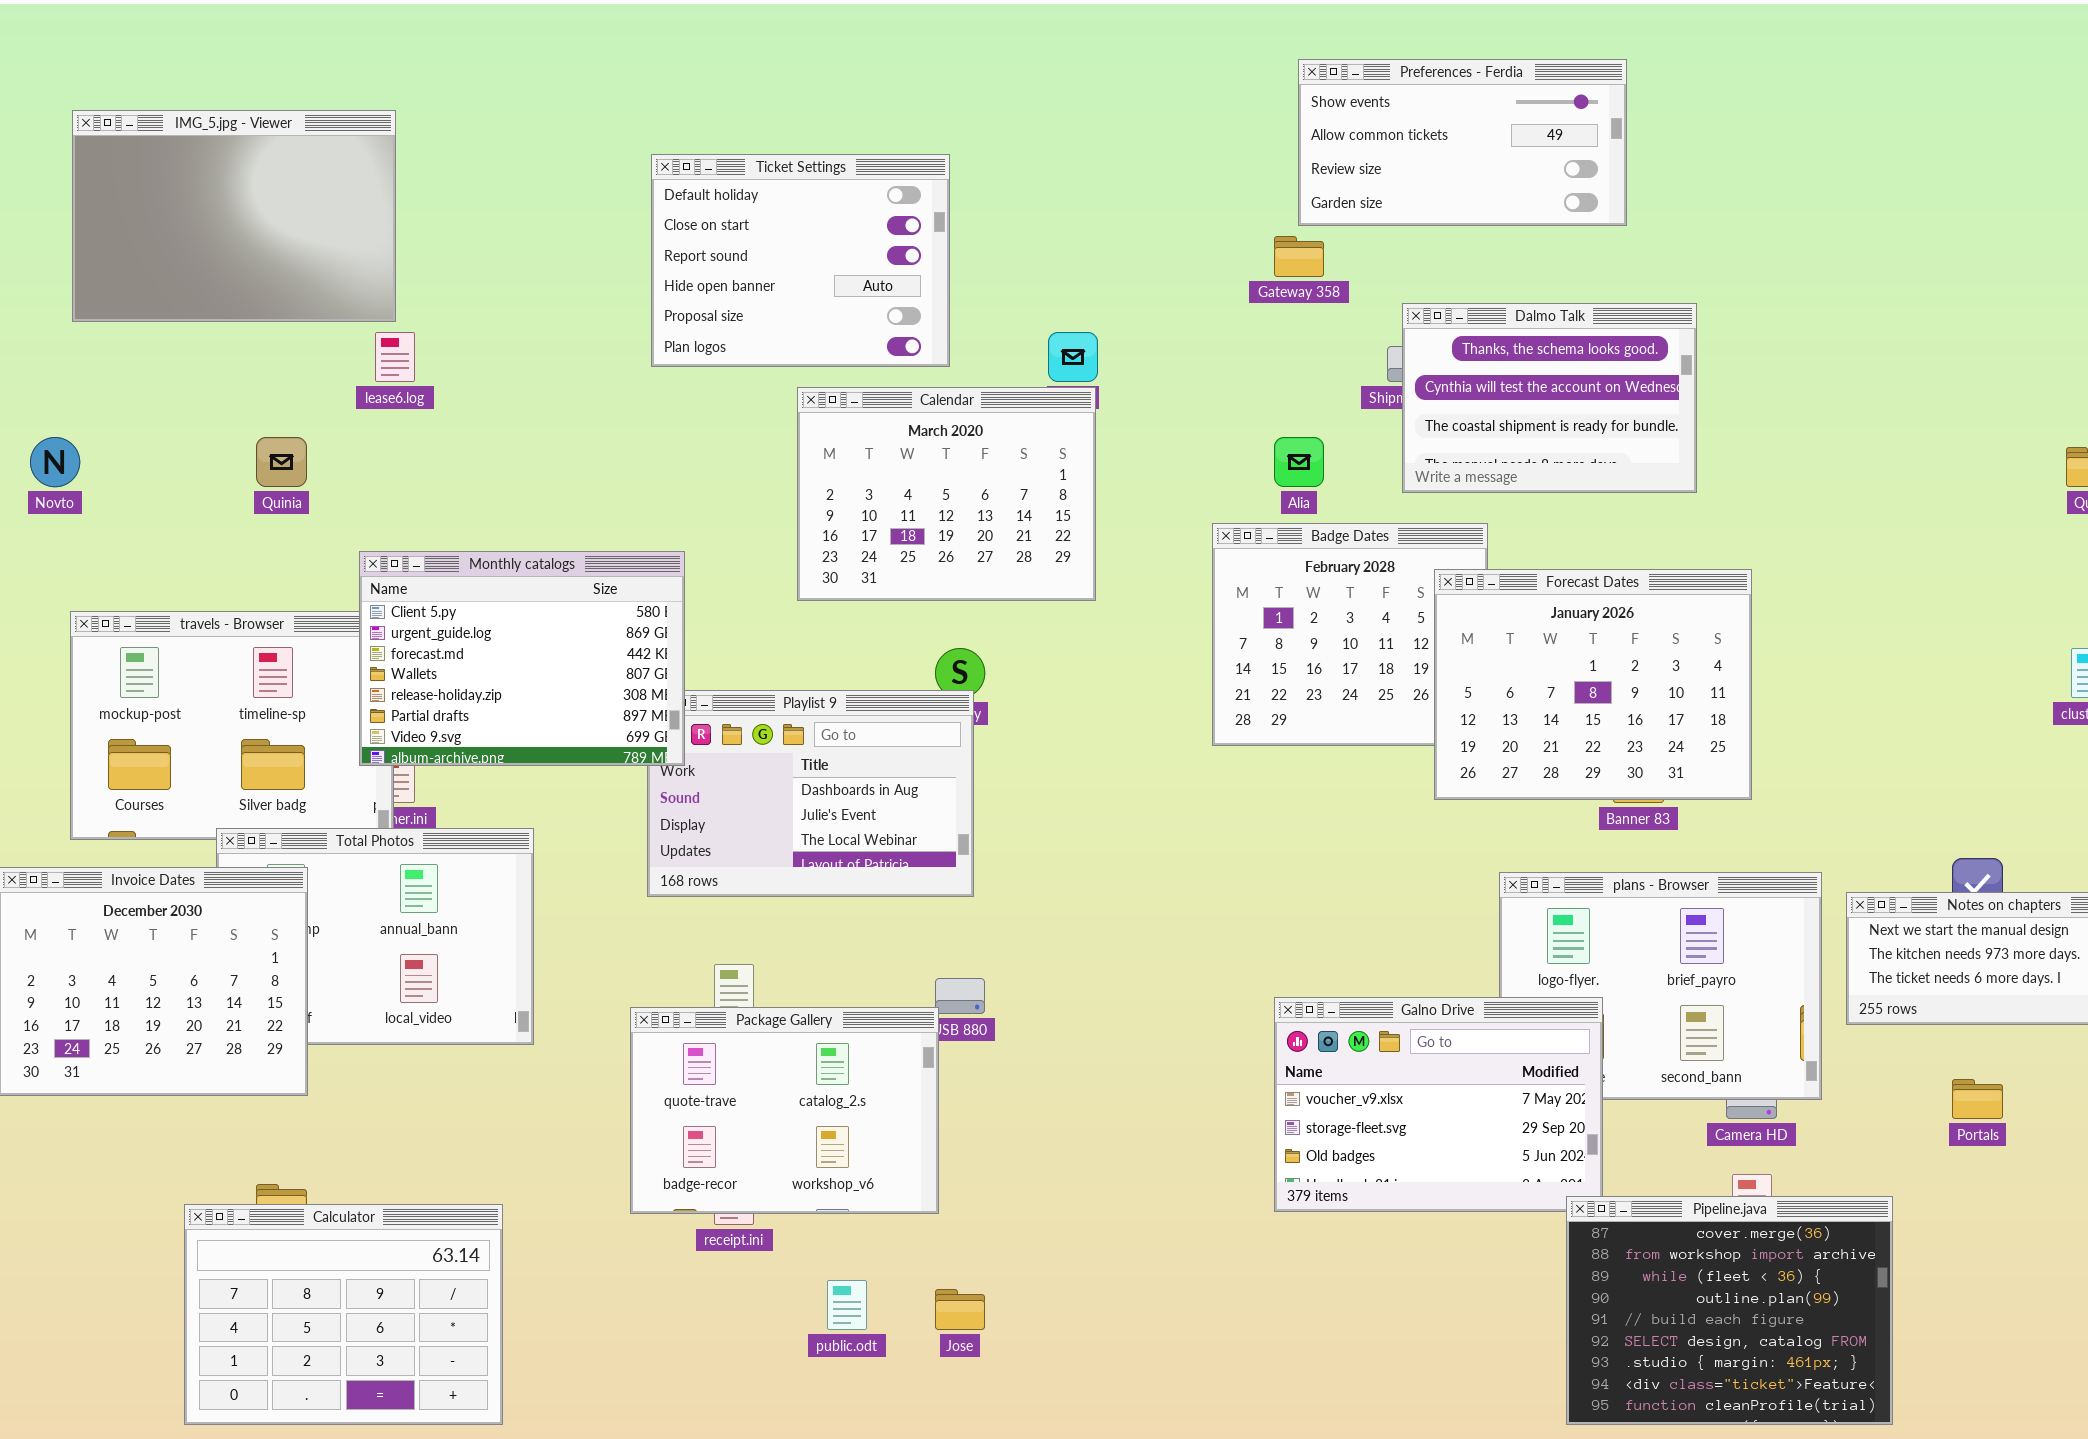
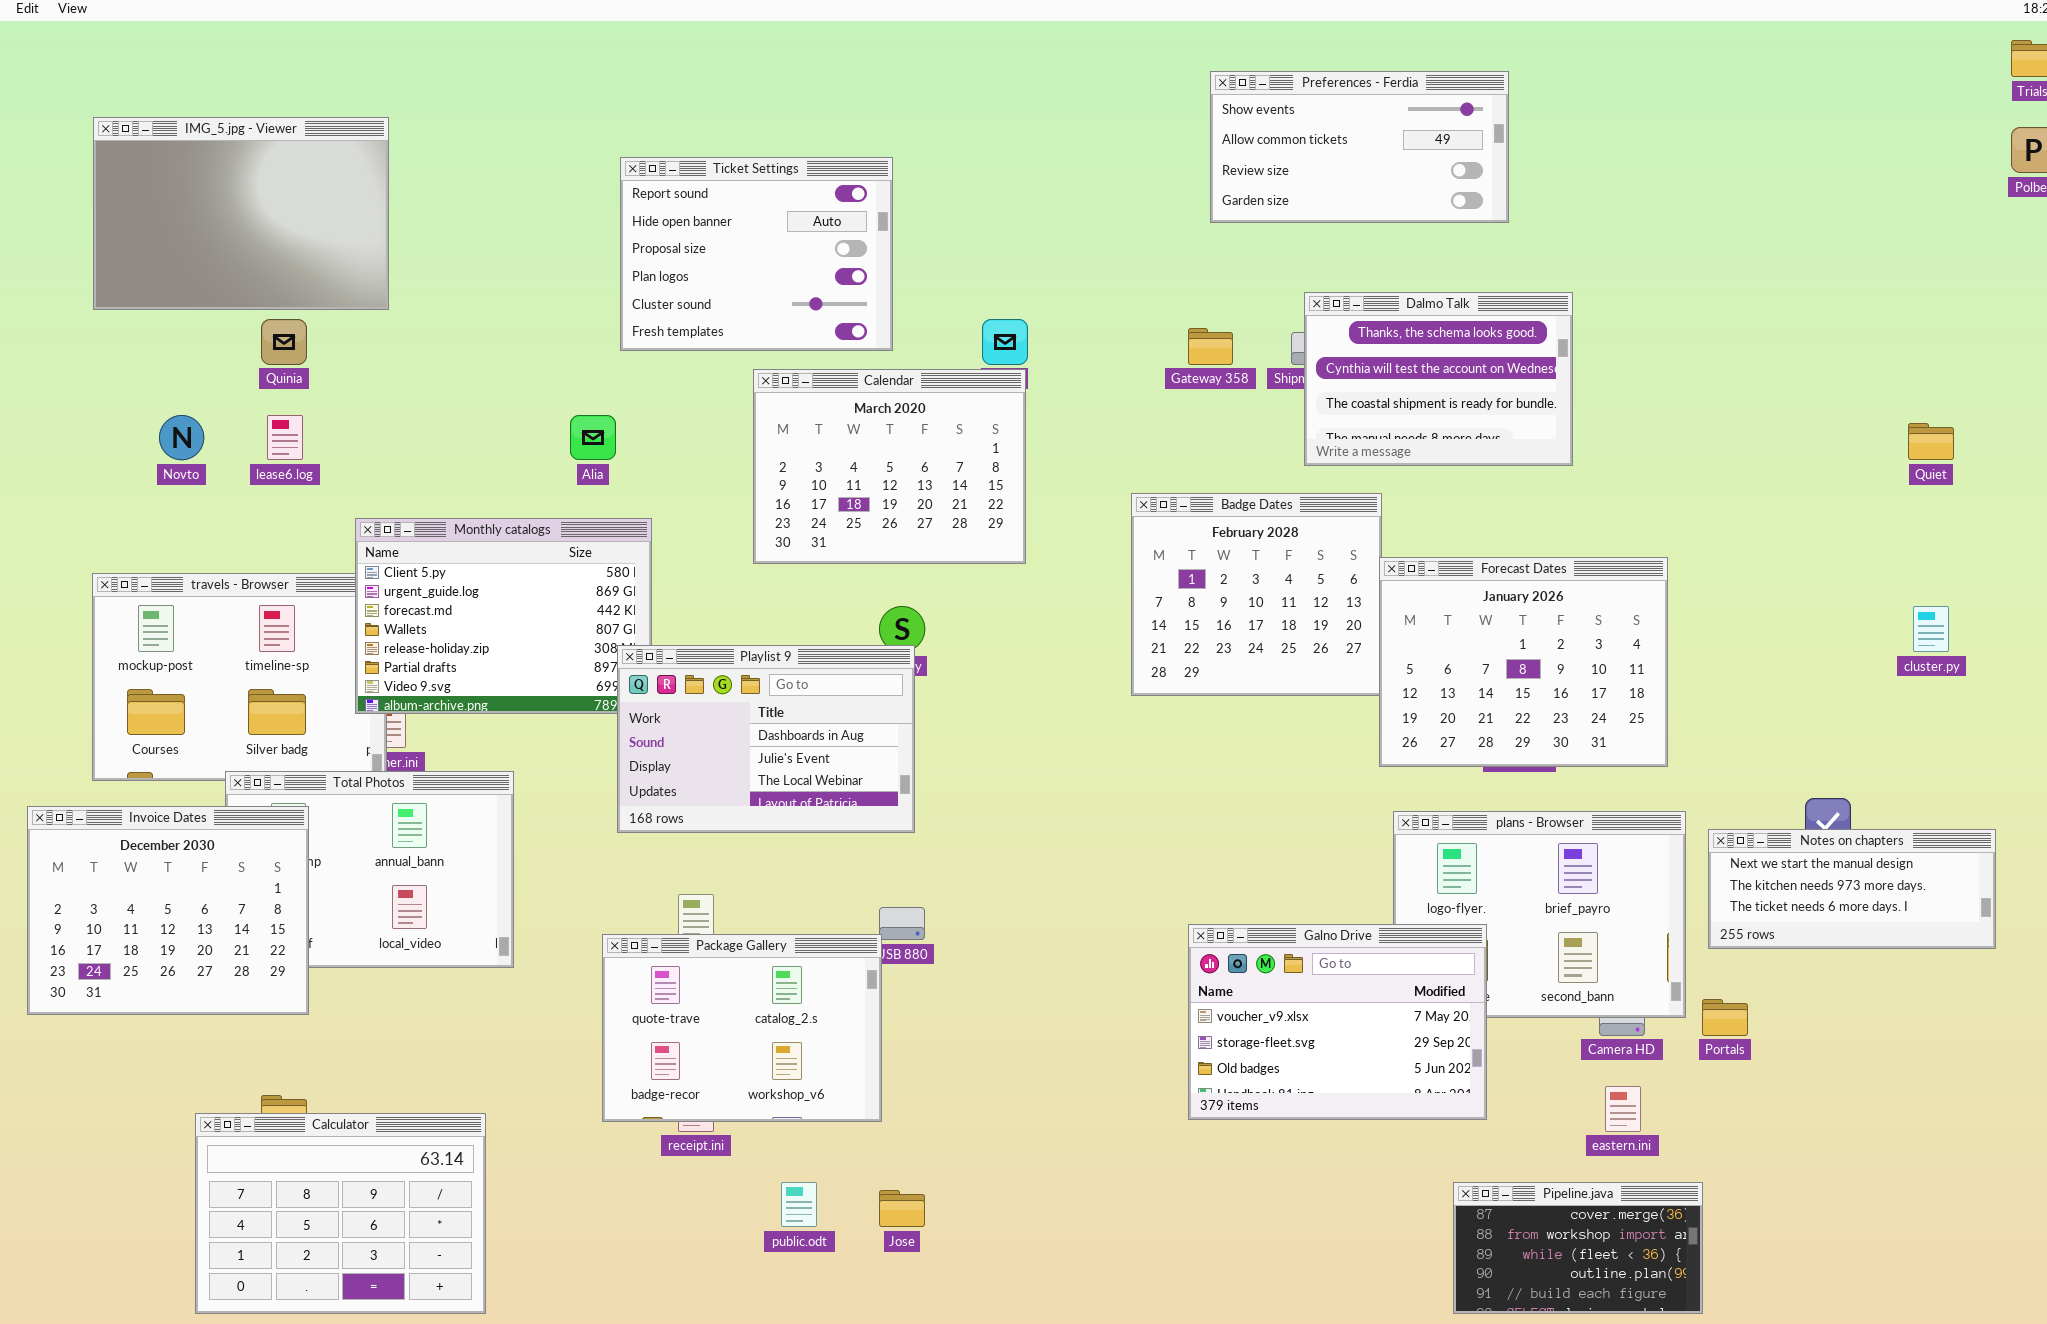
Ticket Settings: [651,154,950,367] -> [620,157,893,351], scrolled down 2 rows
Gateway 358: [1274,236,1324,277] -> [1188,328,1233,365], moved
lease6.log: [375,332,415,382] -> [267,415,303,460], moved
Novto: [30,437,80,487] -> [159,415,204,460], moved
Quinia: [256,437,307,487] -> [261,319,307,365], moved
Alia: [1274,437,1324,487] -> [570,415,616,460], moved
Forecast Dates: [1434,569,1752,800] -> [1379,557,1668,767], moved
Playlist 9: [647,690,974,897] -> [617,645,915,833], raised
Portals: [1952,1079,2003,1119] -> [1702,999,1748,1036], moved
Pipeline.java: [1566,1196,1893,1425] -> [1453,1182,1703,1314], resized

